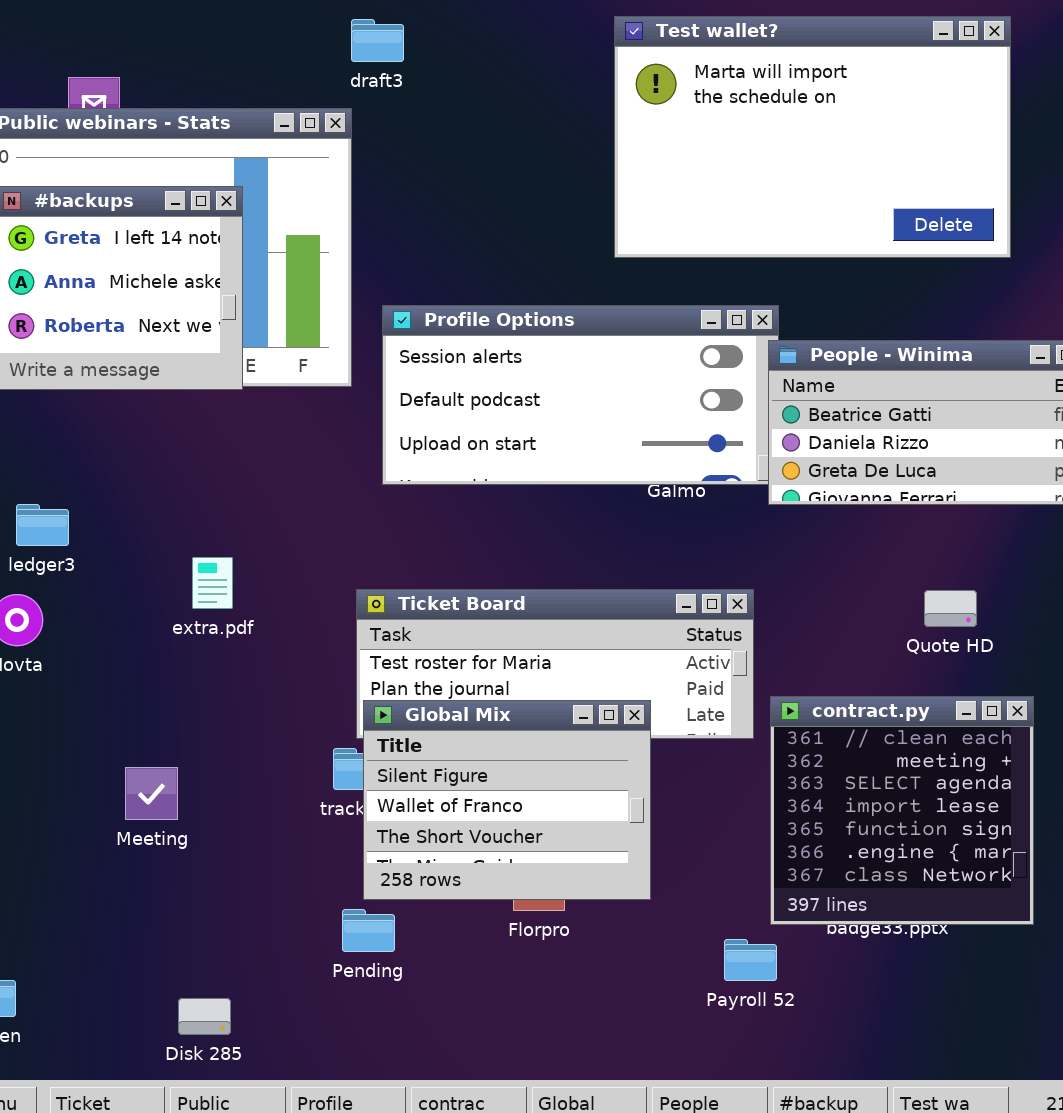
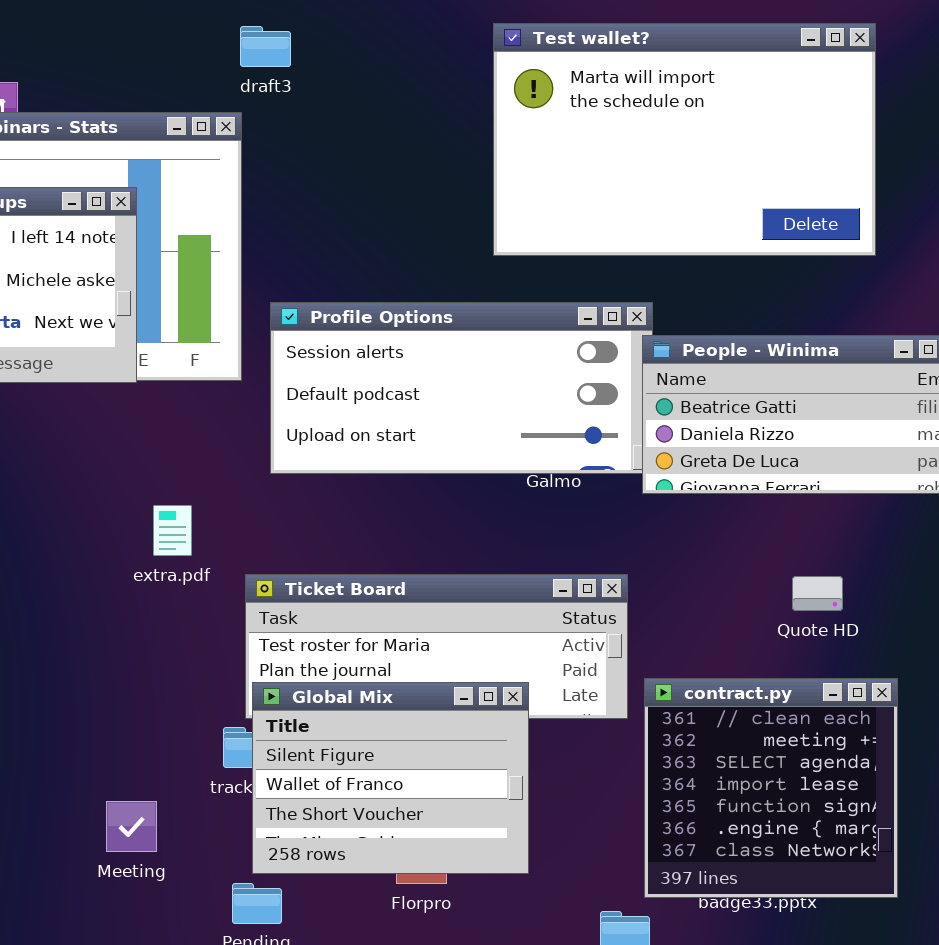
extra.pdf: [192,557,233,609] -> [153,505,192,556], moved
Meeting: [125,767,178,820] -> [106,801,157,852], moved

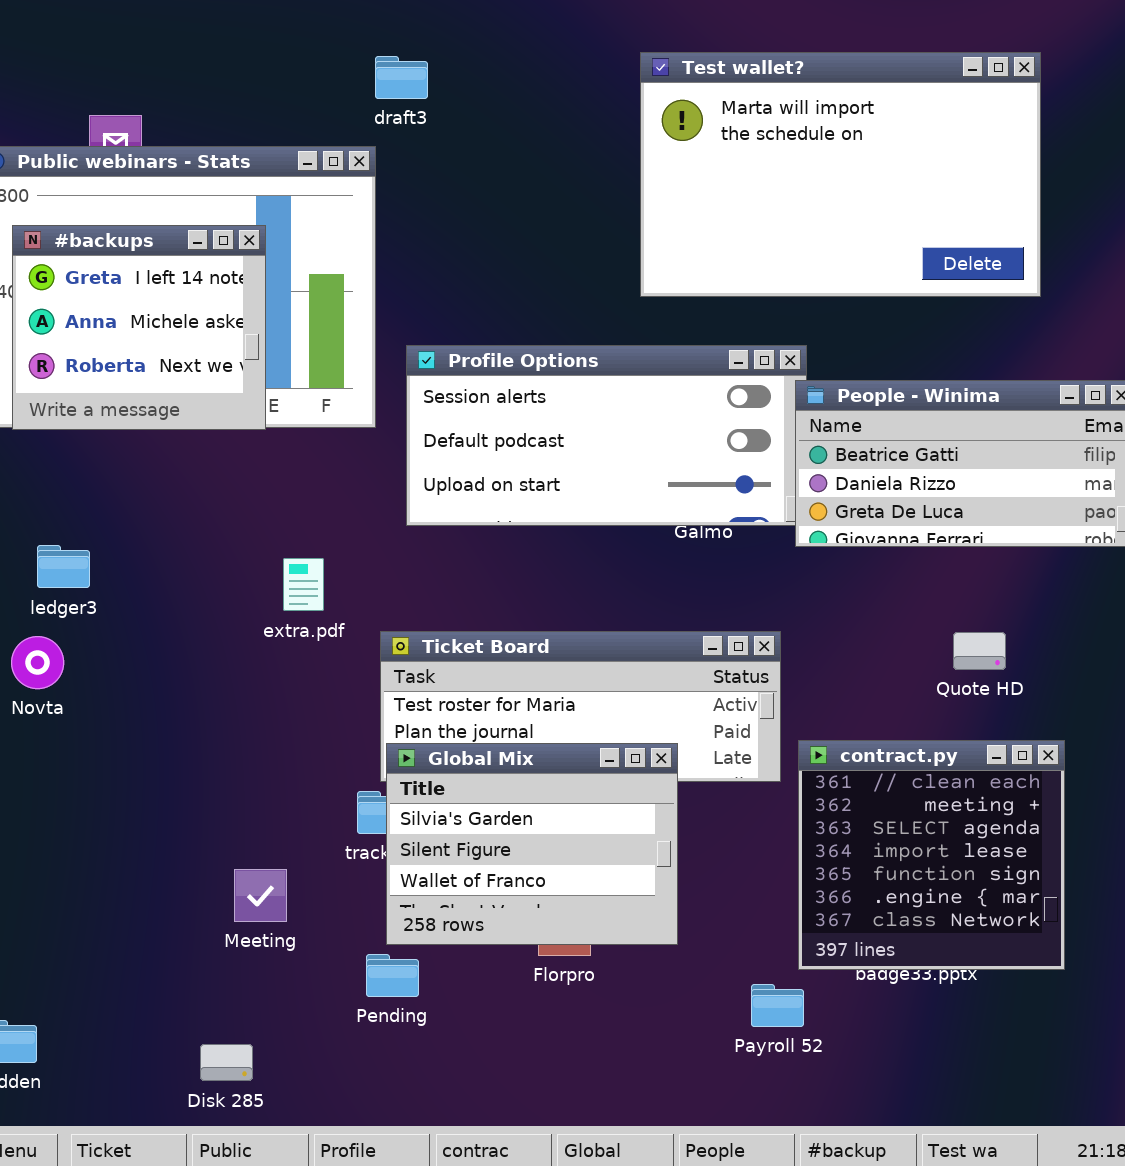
Global Mix: [252,682,529,874] -> [386,743,678,945], scrolled up 1 row

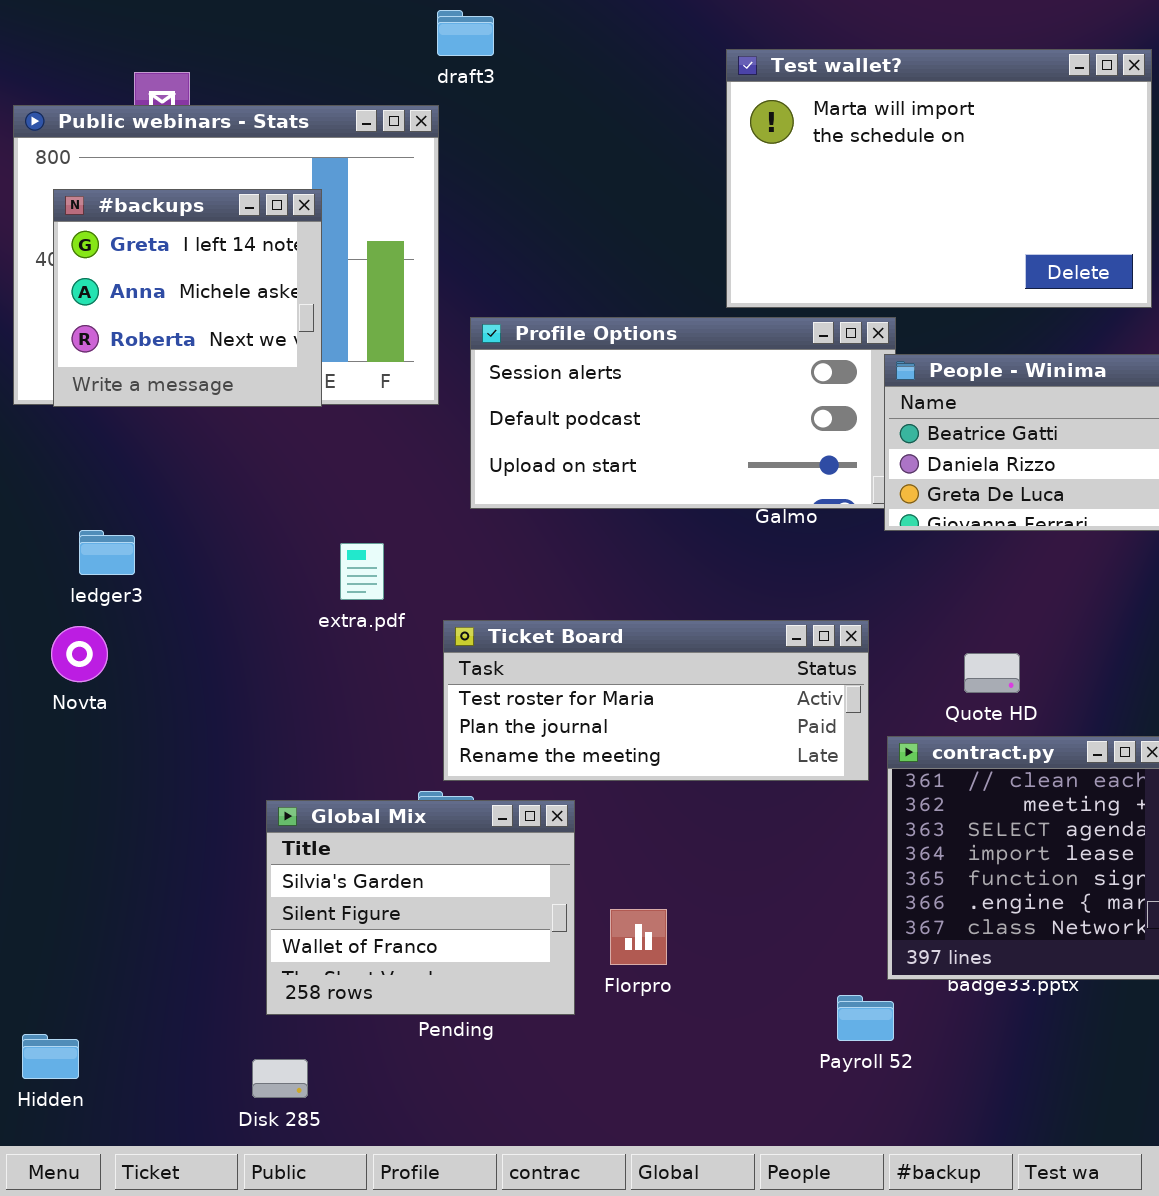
Test wallet?: [640,52,1041,297] -> [726,49,1152,308], moved
Quote HD: [953,632,1006,670] -> [964,653,1020,693], moved
Global Mix: [386,743,678,945] -> [266,800,575,1015], moved

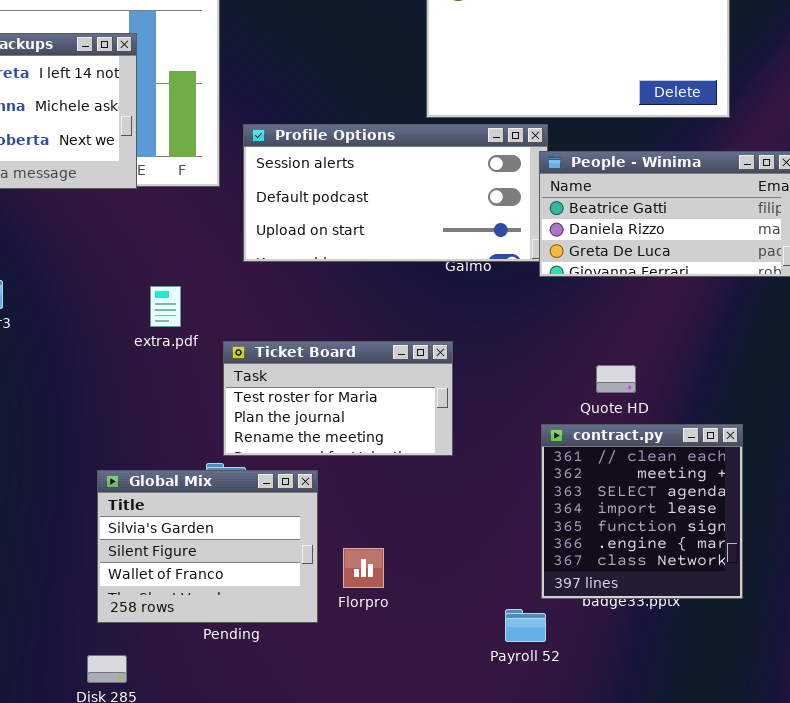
Ticket Board: [443,620,869,781] -> [223,341,453,456], resized

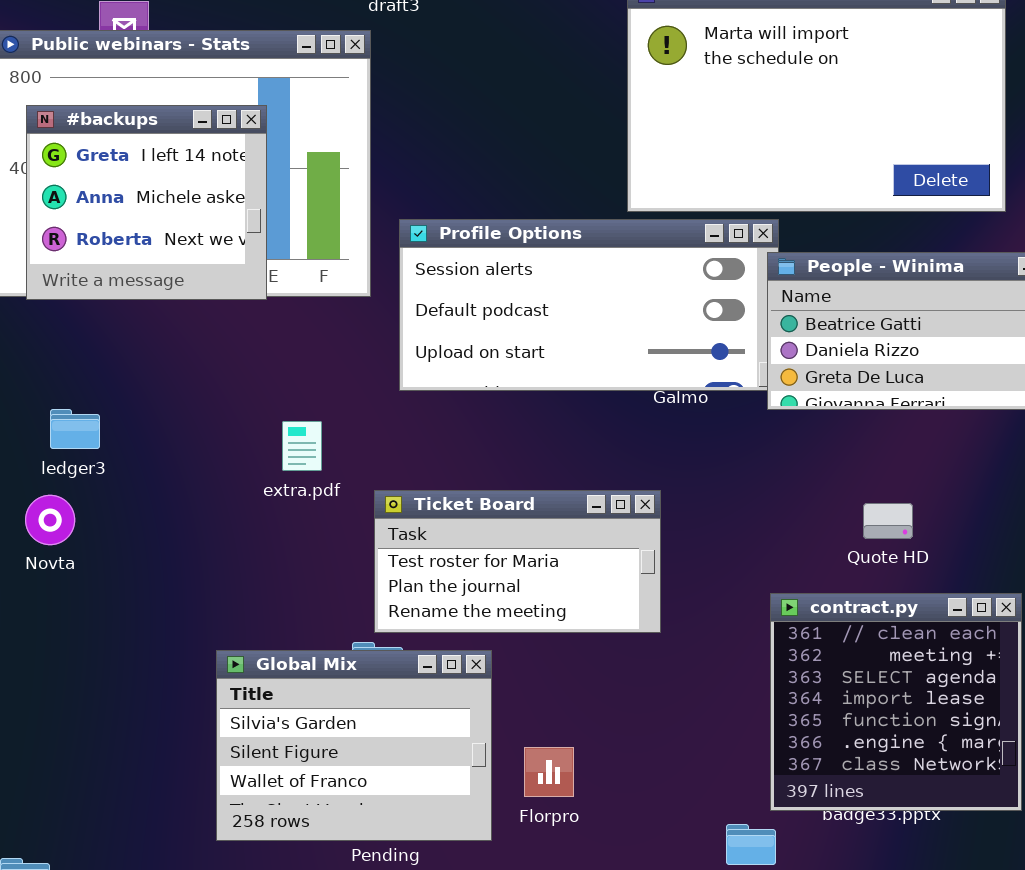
Quote HD: [596,365,636,393] -> [863,503,913,539], moved

